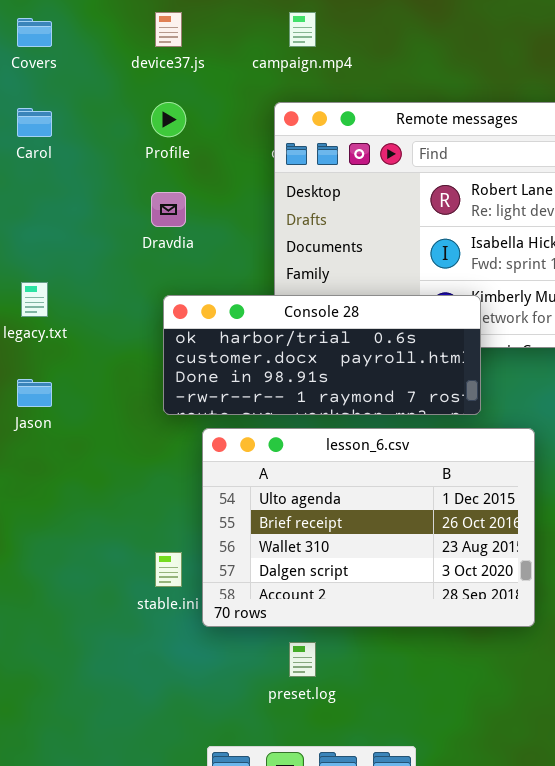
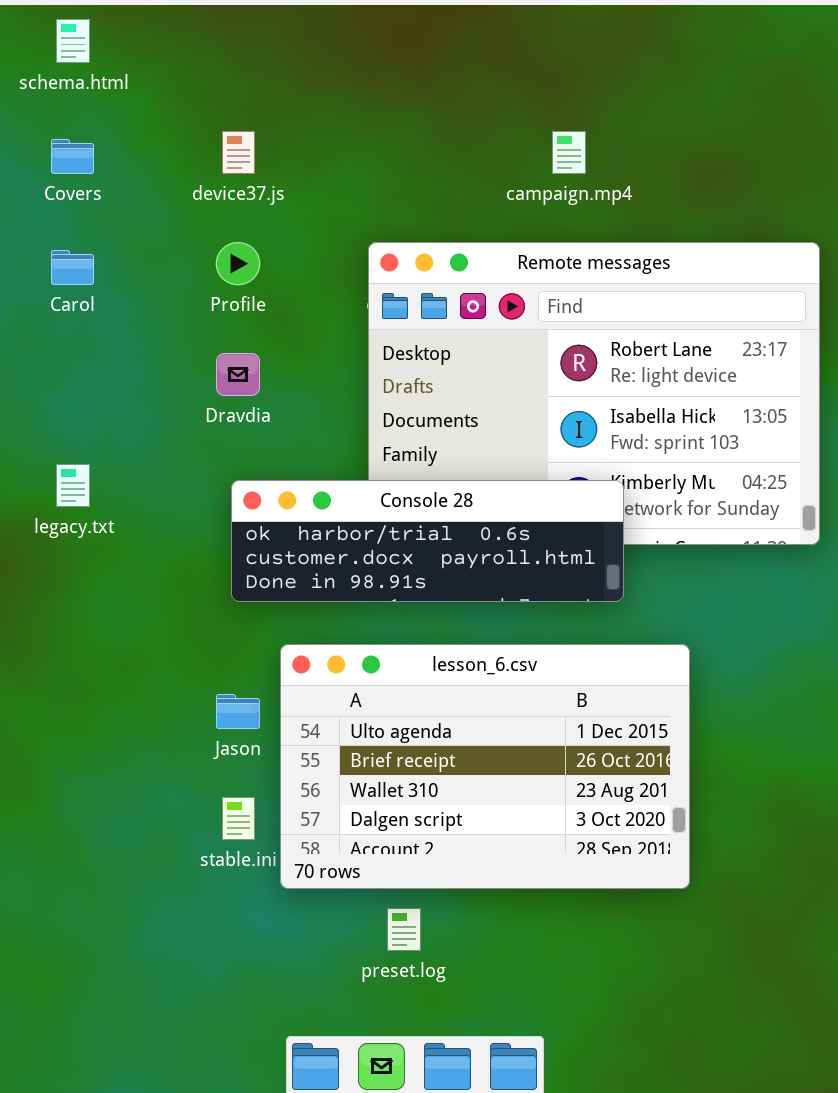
campaign.mp4: [289,12,316,47] -> [552,131,586,174], moved
Console 28: [163,295,481,415] -> [231,480,624,602], resized
Jason: [17,379,52,407] -> [216,694,260,729], moved

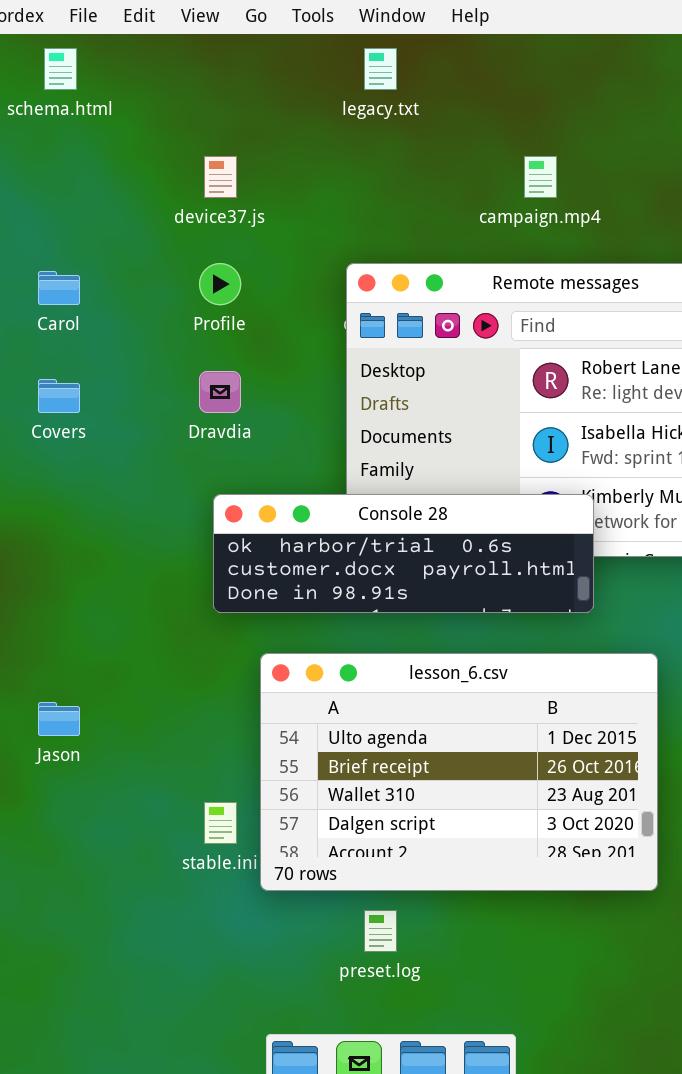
Covers: [51,139,94,174] -> [38,379,80,413], moved
legacy.txt: [56,464,90,507] -> [364,48,397,90], moved
Jason: [216,694,260,729] -> [38,702,80,736], moved

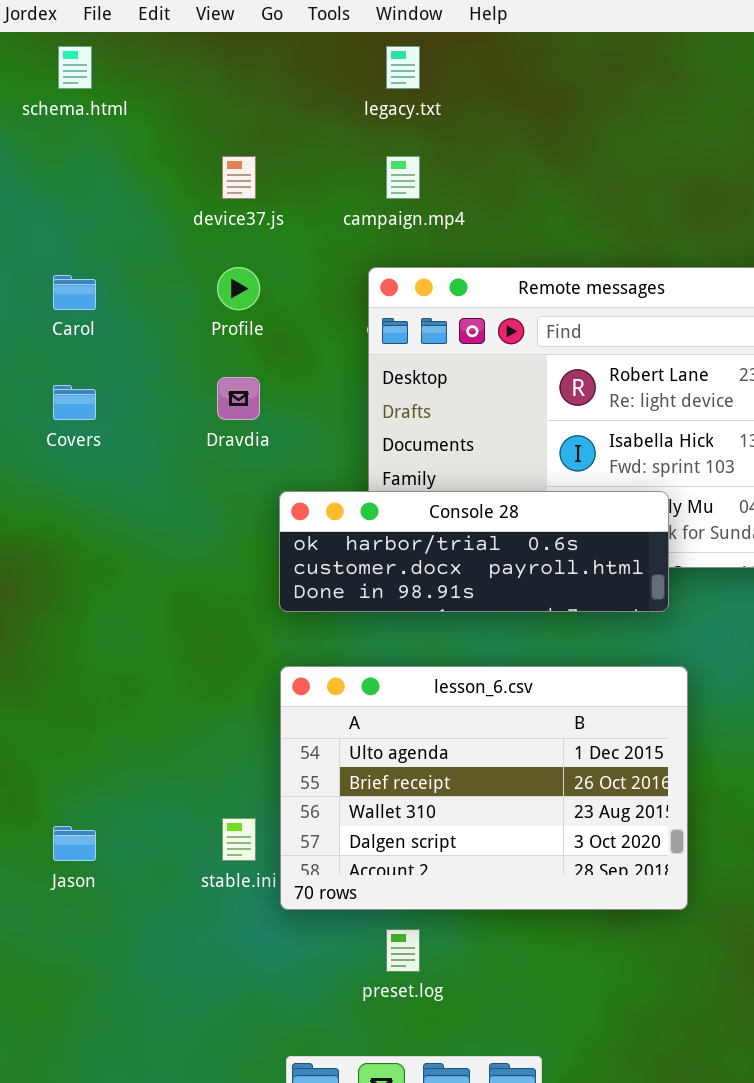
campaign.mp4: [524,156,557,198] -> [386,156,420,199], moved
Console 28: [213,494,594,613] -> [279,491,669,612], moved
Jason: [38,702,80,736] -> [53,826,96,861], moved

